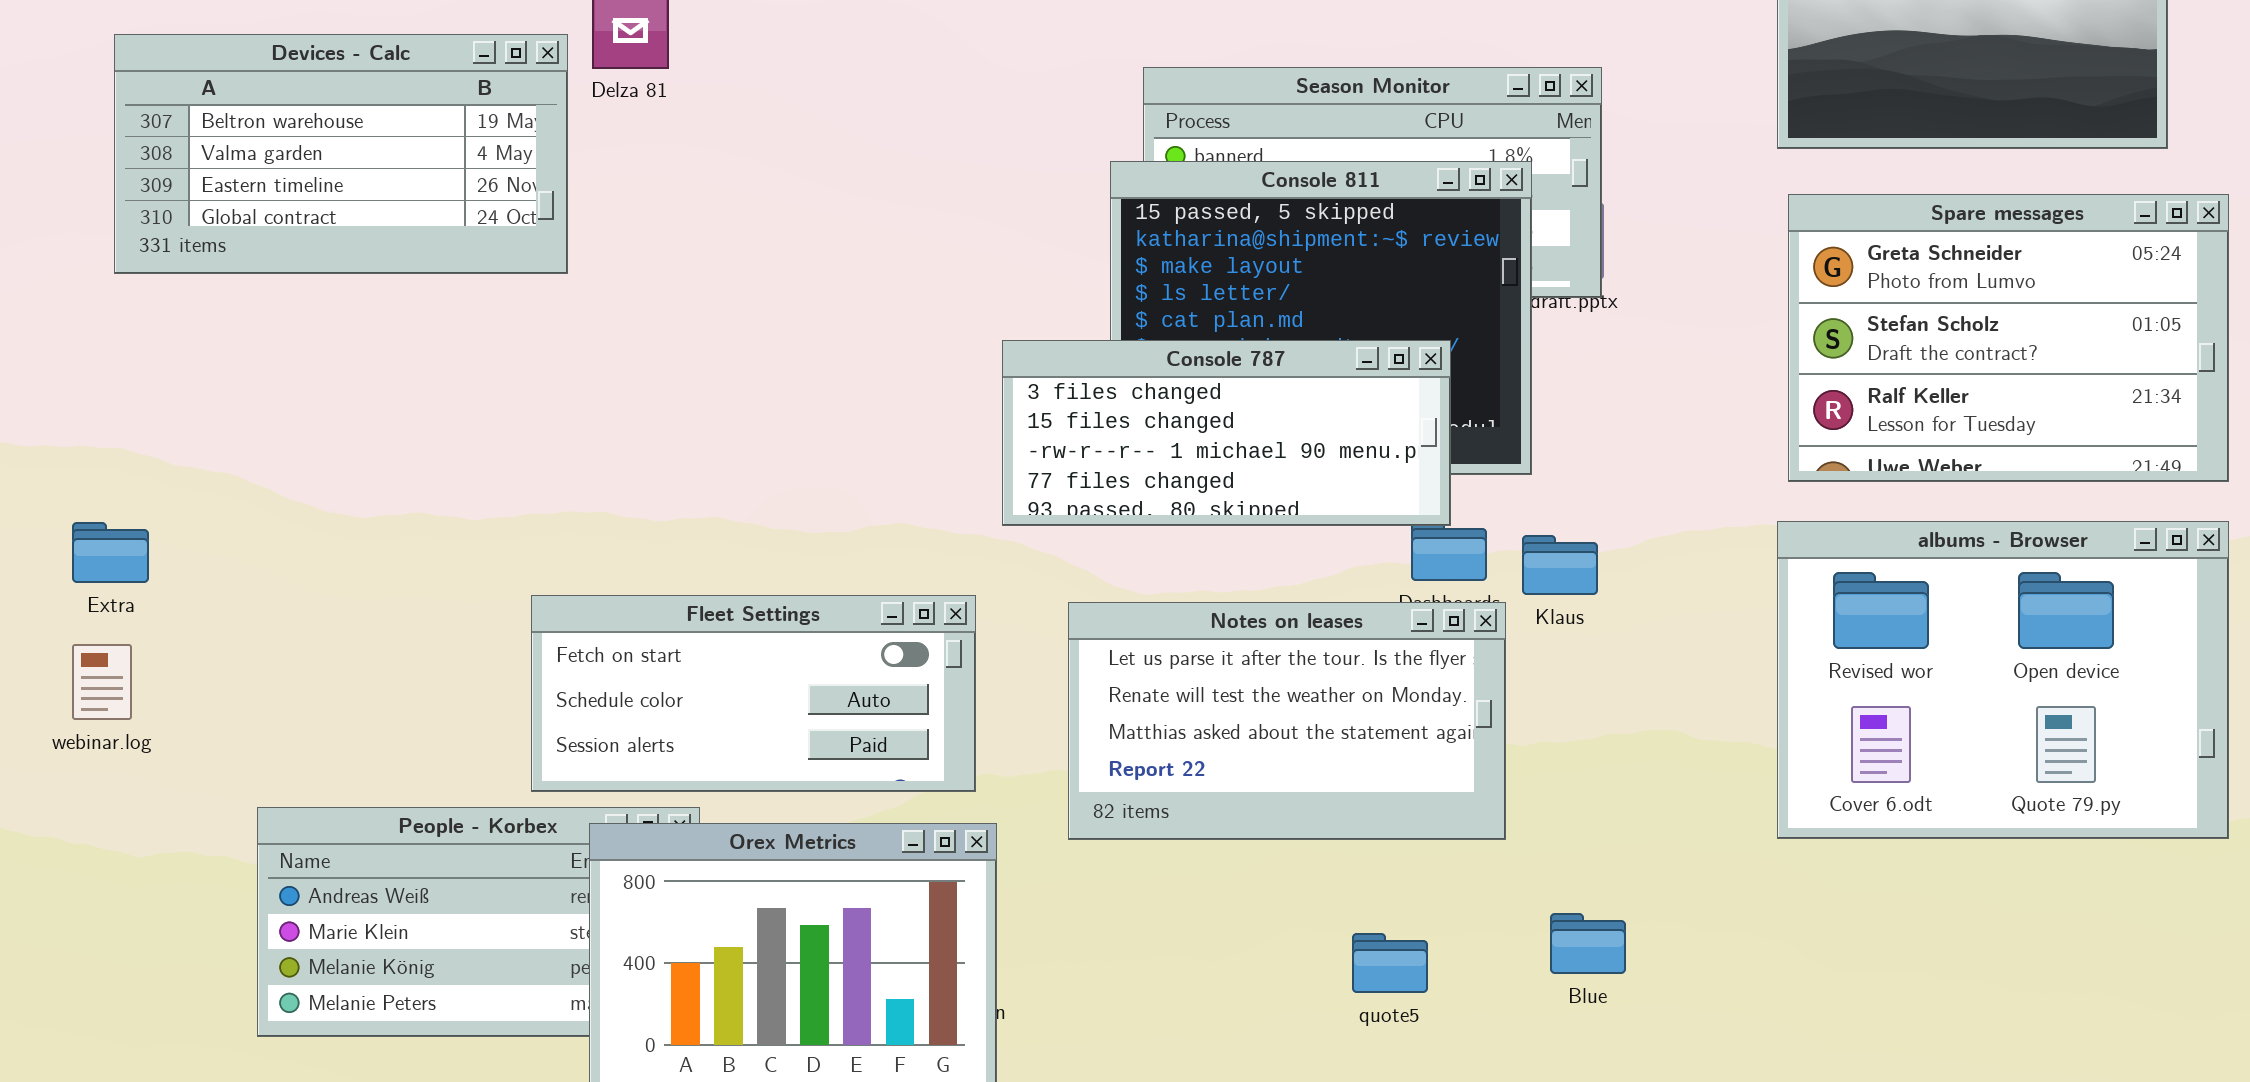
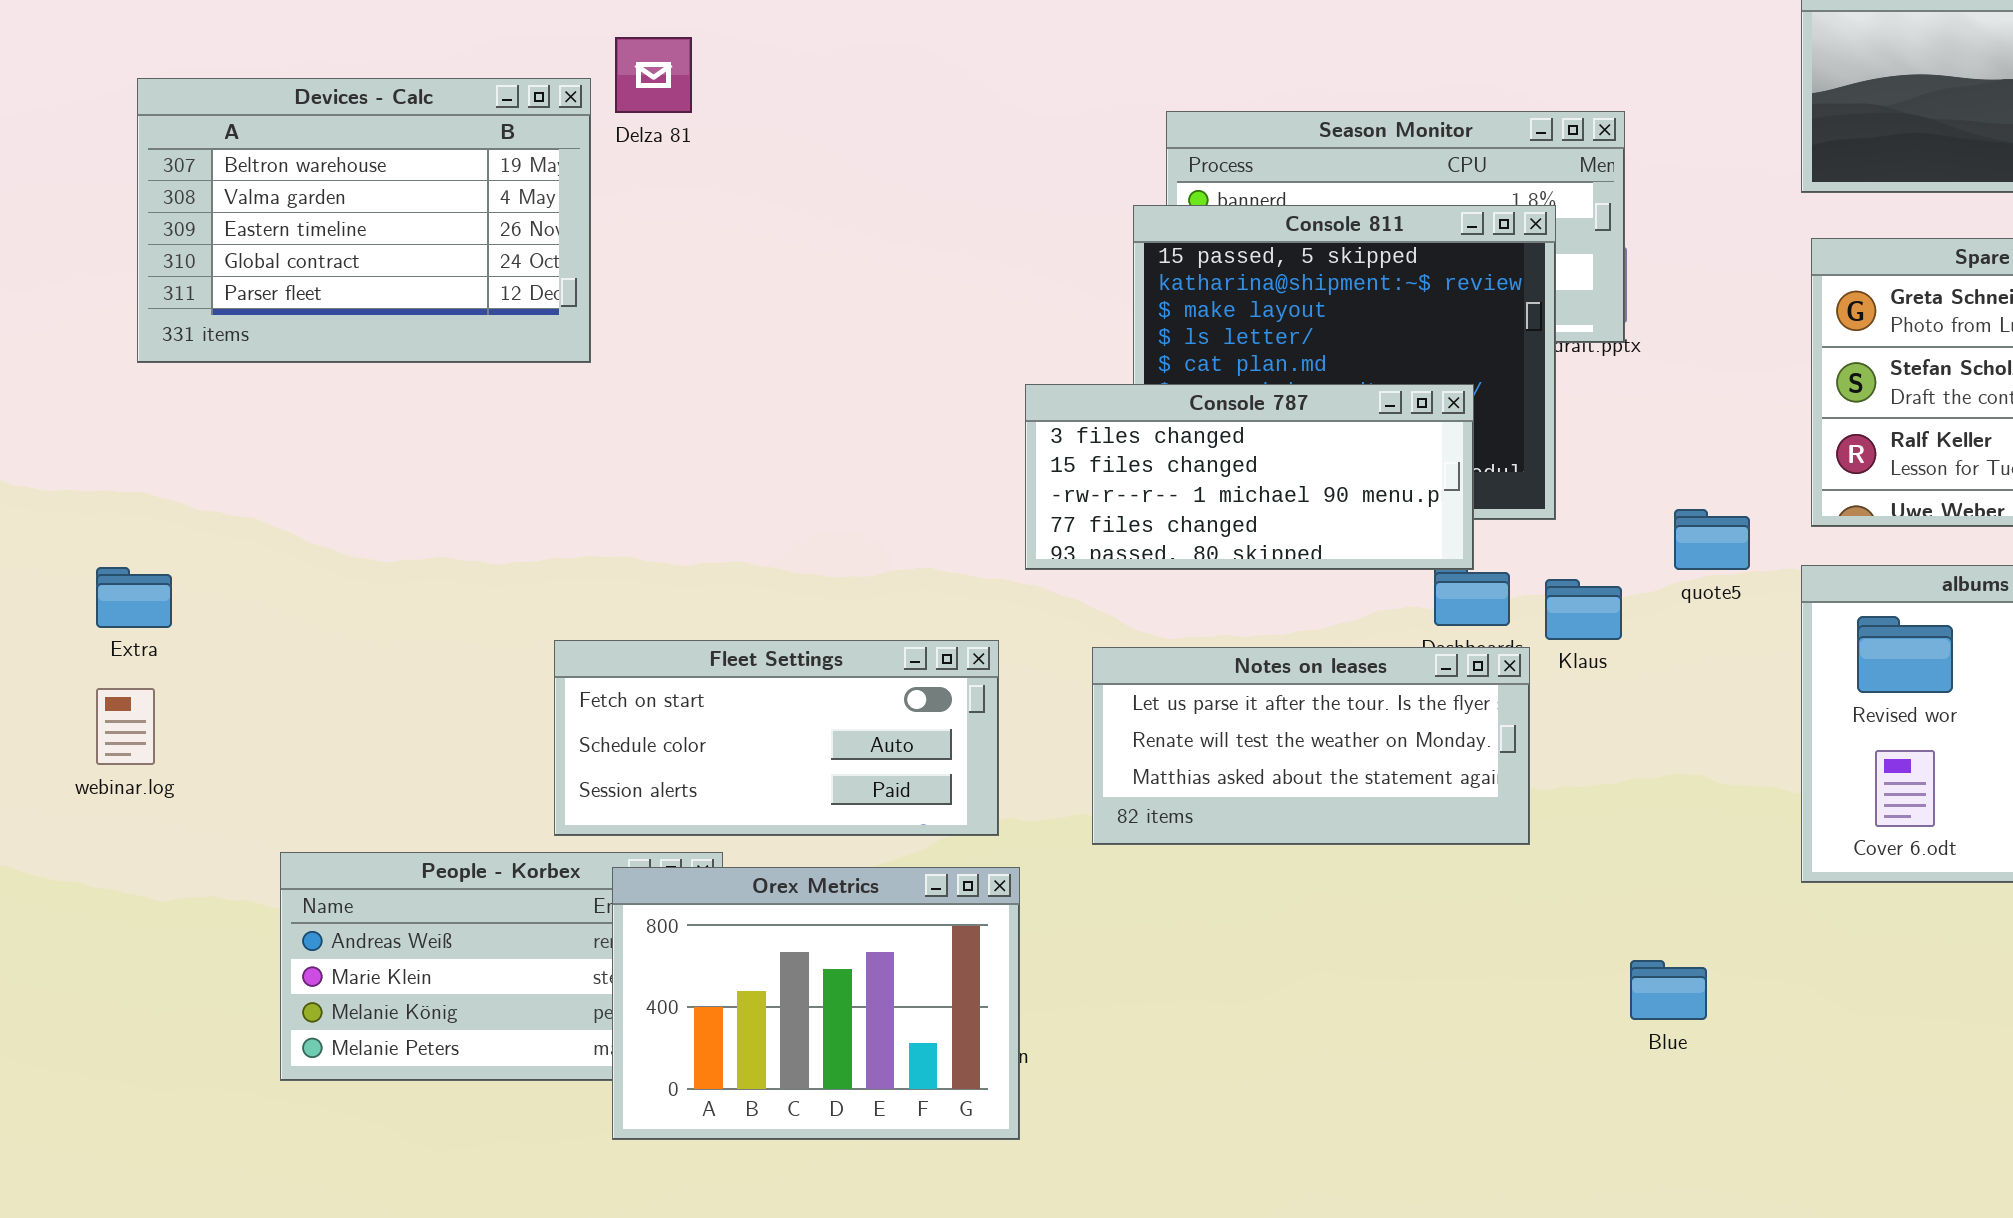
Devices - Calc: [114,34,568,274] -> [137,78,591,363], resized
Notes on leases: [1068,602,1506,840] -> [1092,647,1530,845], resized
Blue: [1550,913,1626,974] -> [1630,960,1707,1020], moved
quote5: [1352,933,1428,993] -> [1674,509,1750,570], moved

